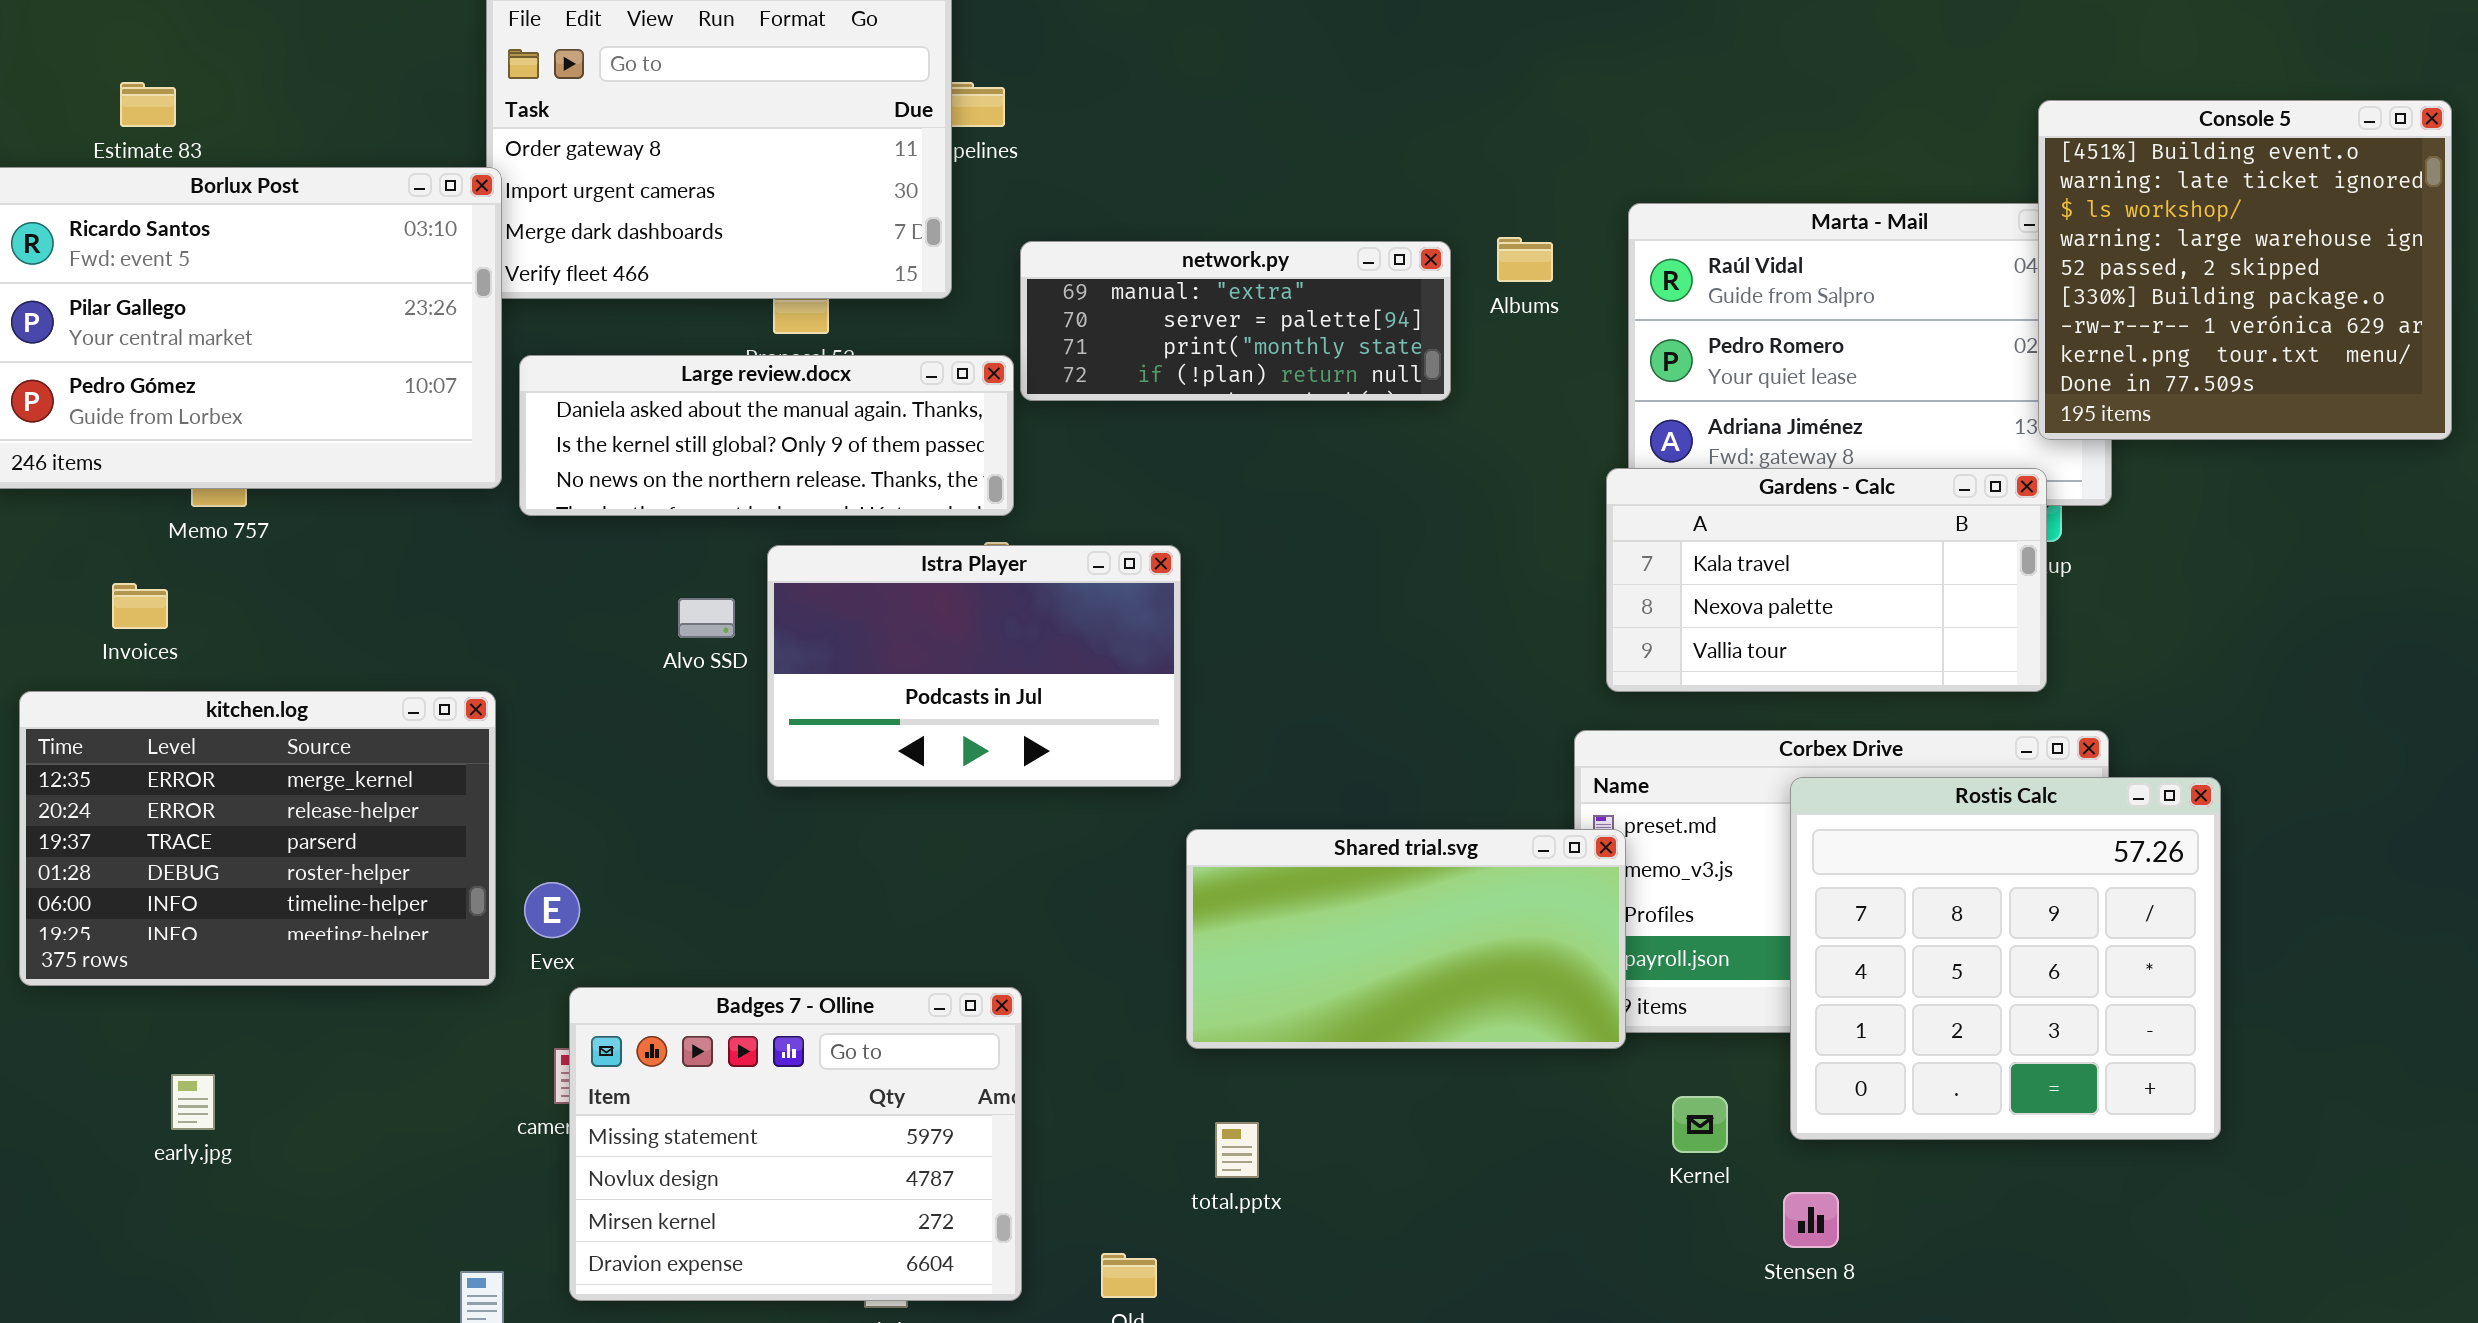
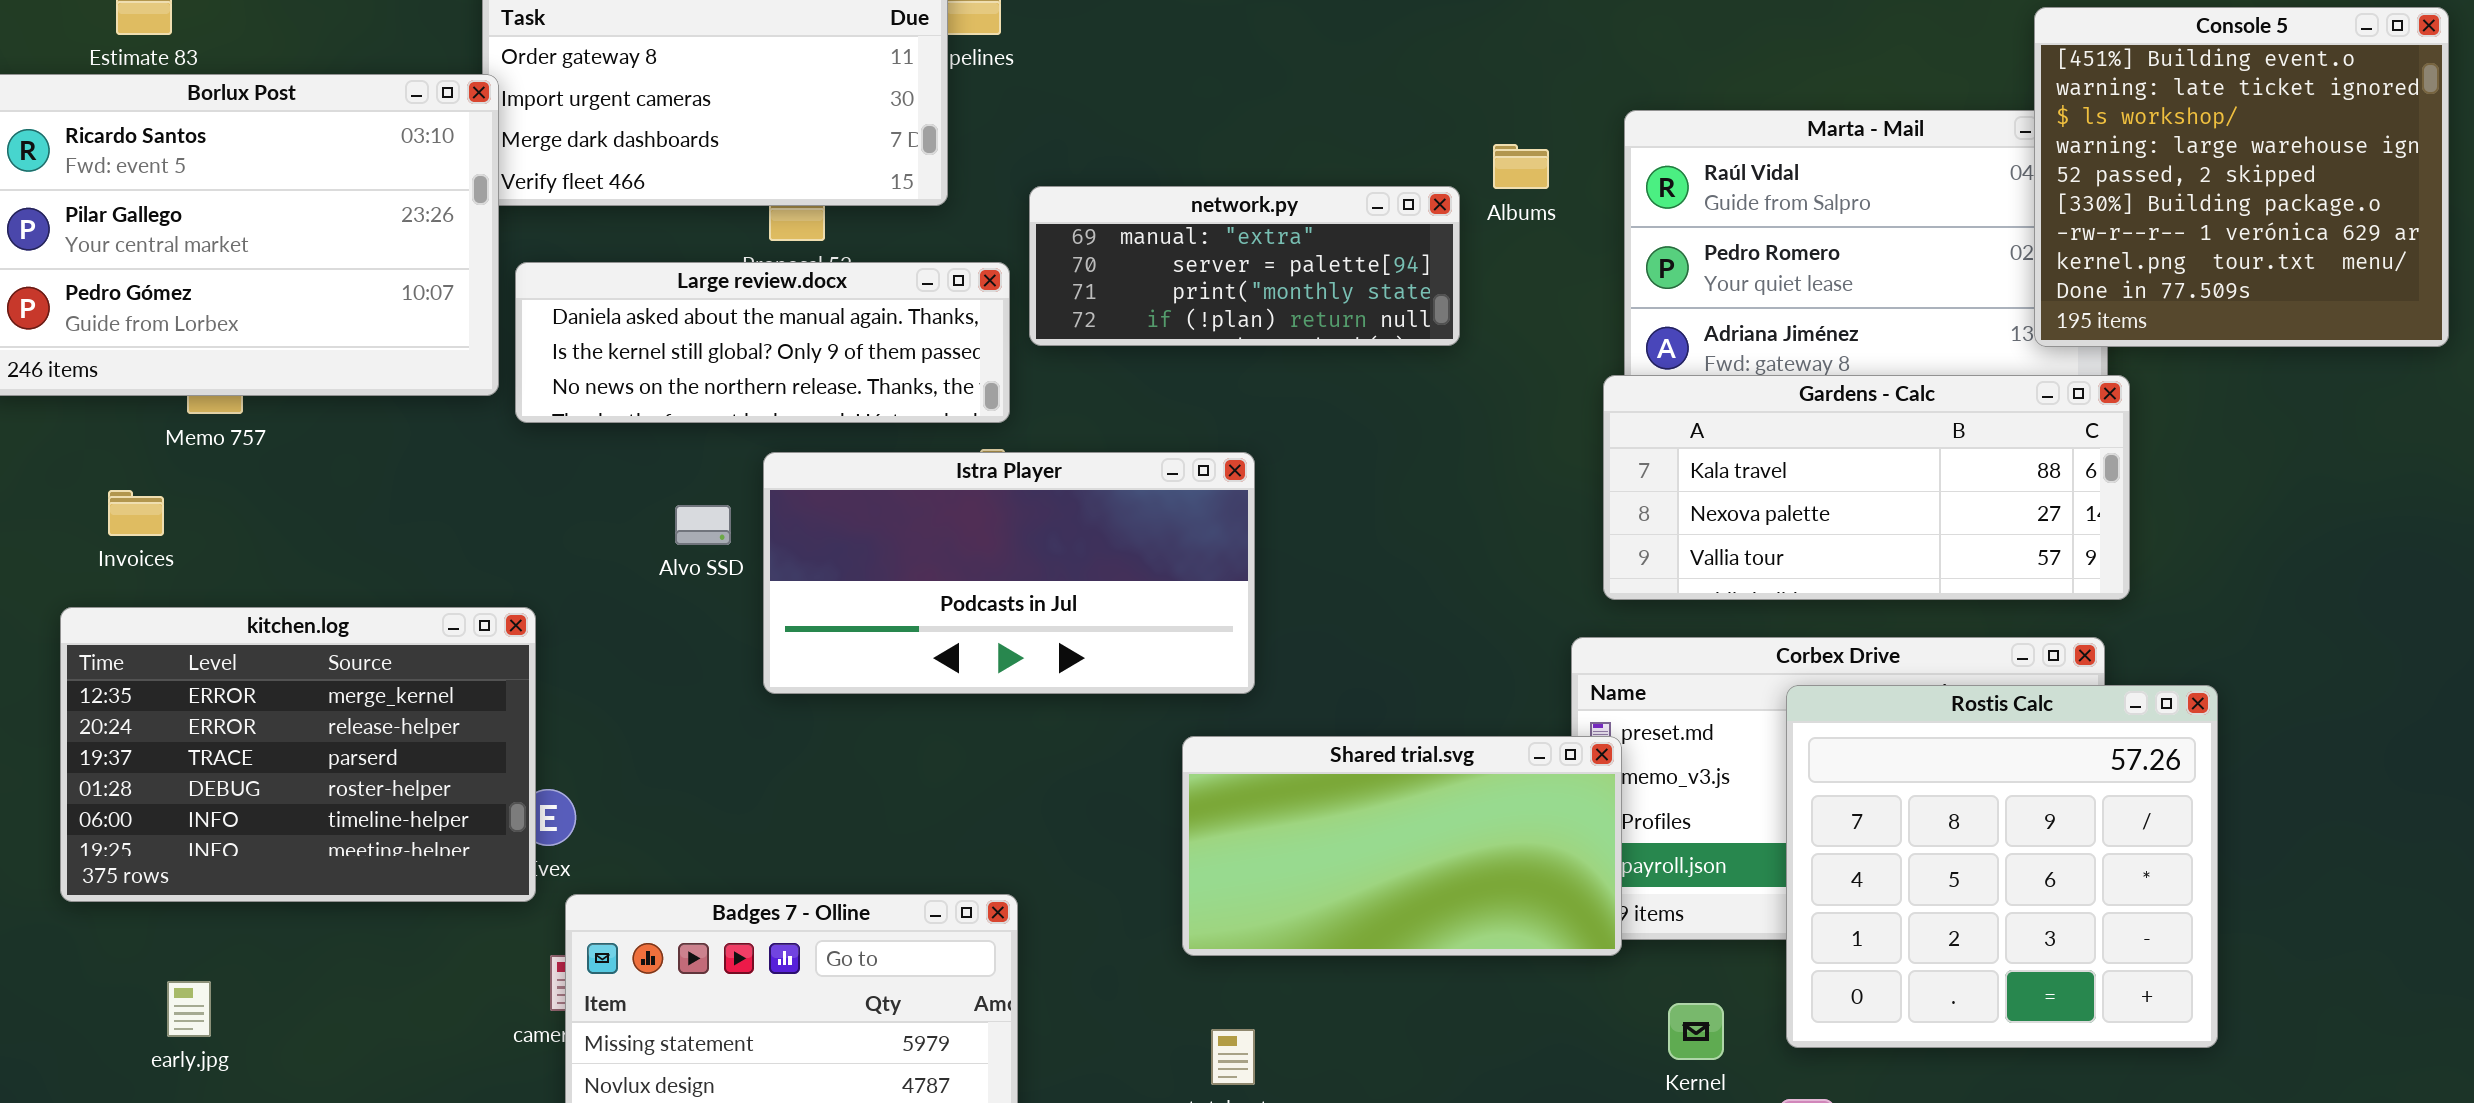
network.py: [1020,241,1451,401] -> [1029,186,1460,346], moved
Gardens - Calc: [1606,468,2047,692] -> [1603,375,2130,600], resized
Istra Player: [767,545,1181,787] -> [763,452,1255,694], resized
kitchen.log: [19,691,496,986] -> [60,607,536,902], moved

